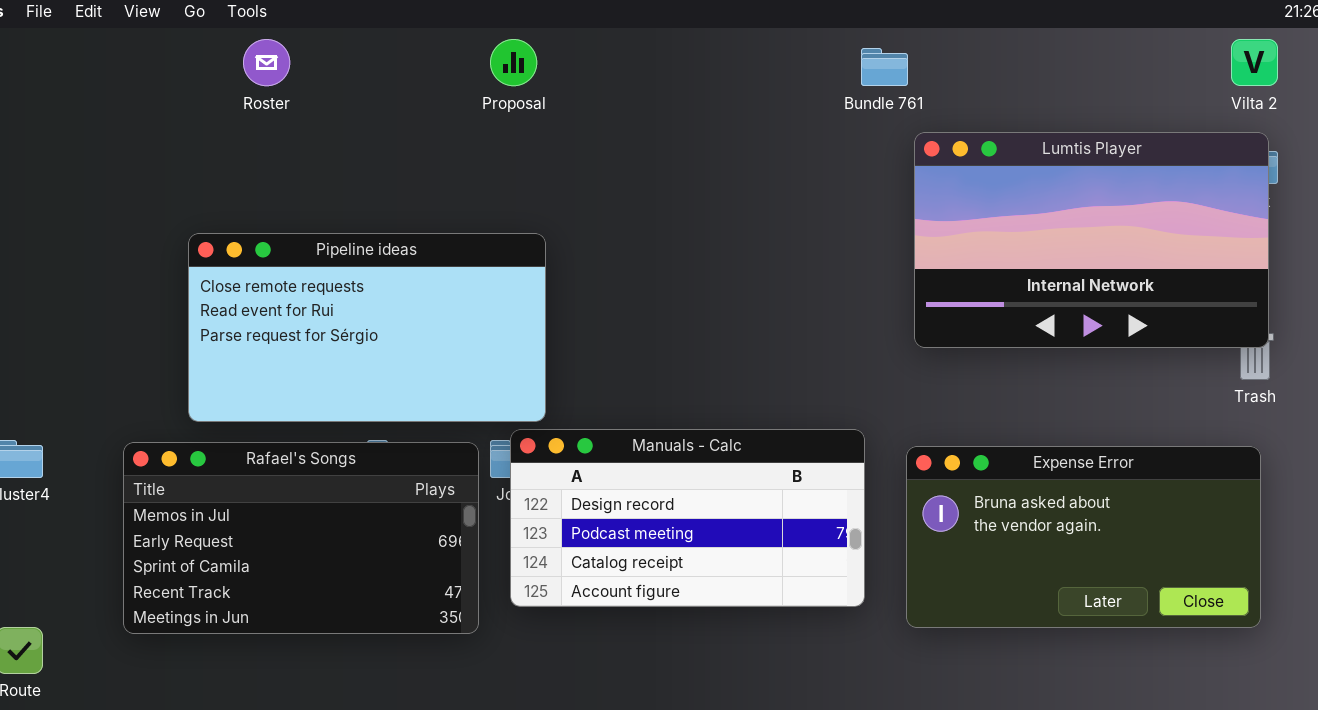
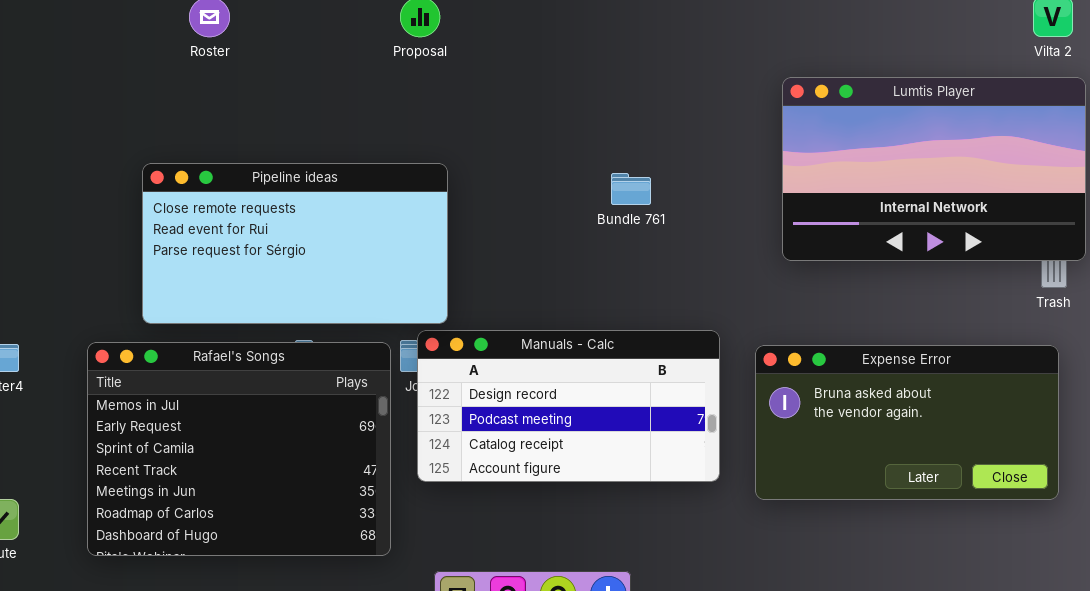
Bundle 761: [861,48,908,86] -> [611,173,651,205], moved
Lumtis Player: [914,132,1269,348] -> [782,77,1086,261], moved
Rafael's Songs: [123,442,479,634] -> [87,342,391,556], resized

